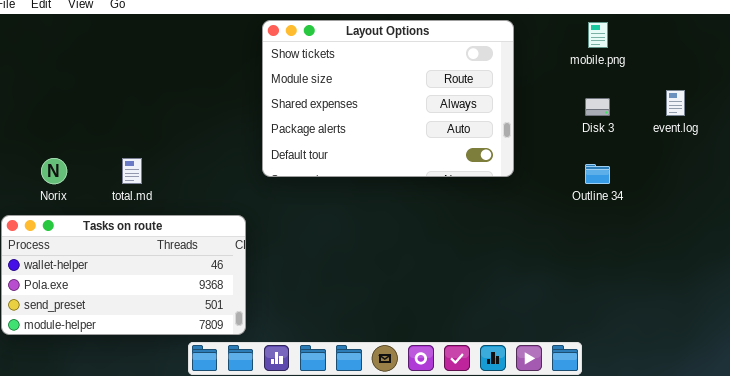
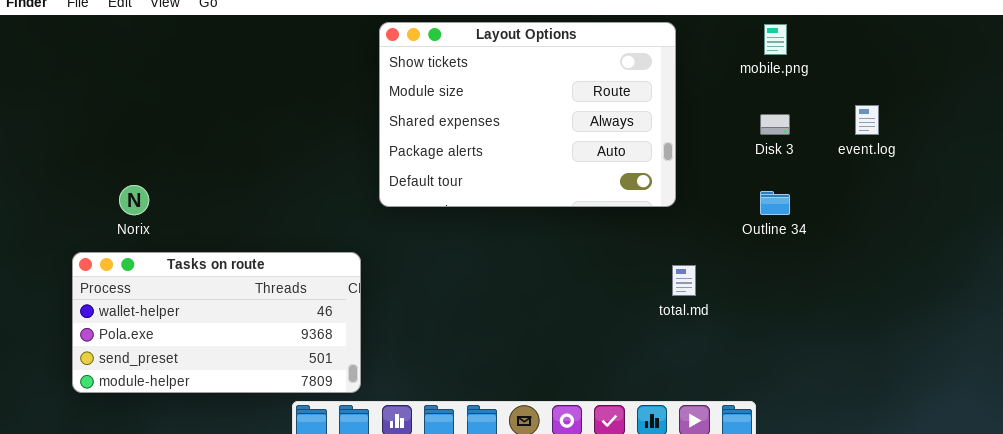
total.md: [122,158,142,184] -> [672,265,696,296], moved

